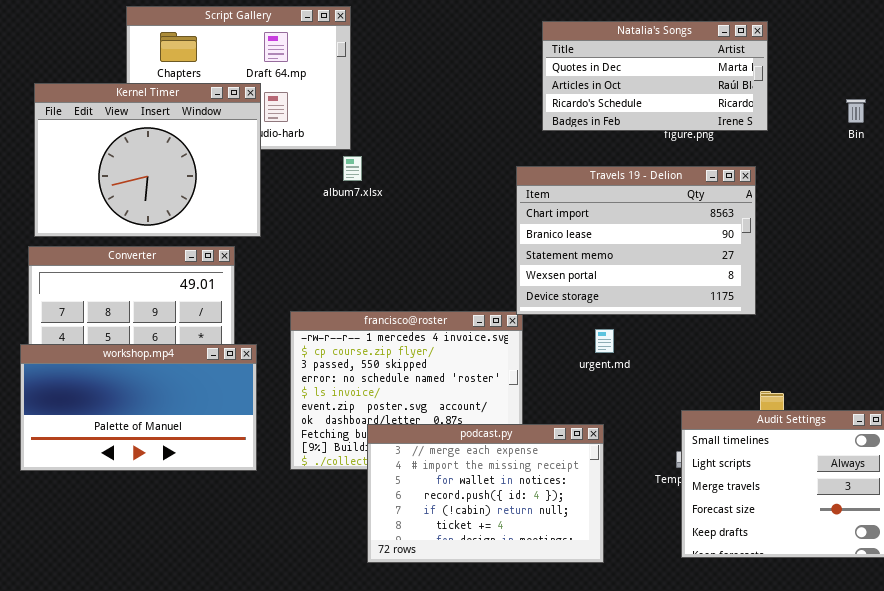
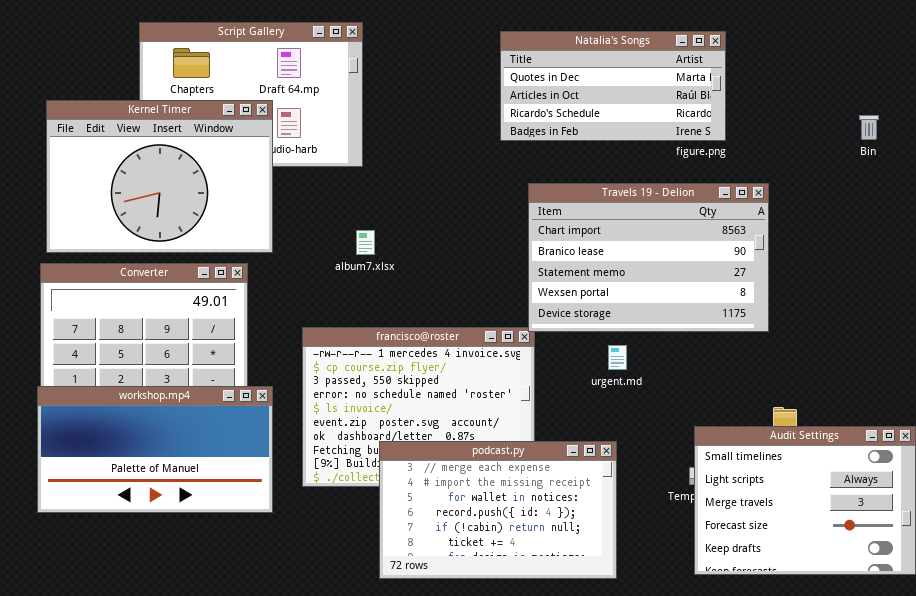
Natalia's Songs: [542,21,768,131] -> [500,31,726,141], moved
album7.xlsx: [343,156,362,181] -> [356,230,375,255], moved
workshop.mp4: [20,344,257,471] -> [37,386,273,513], moved

